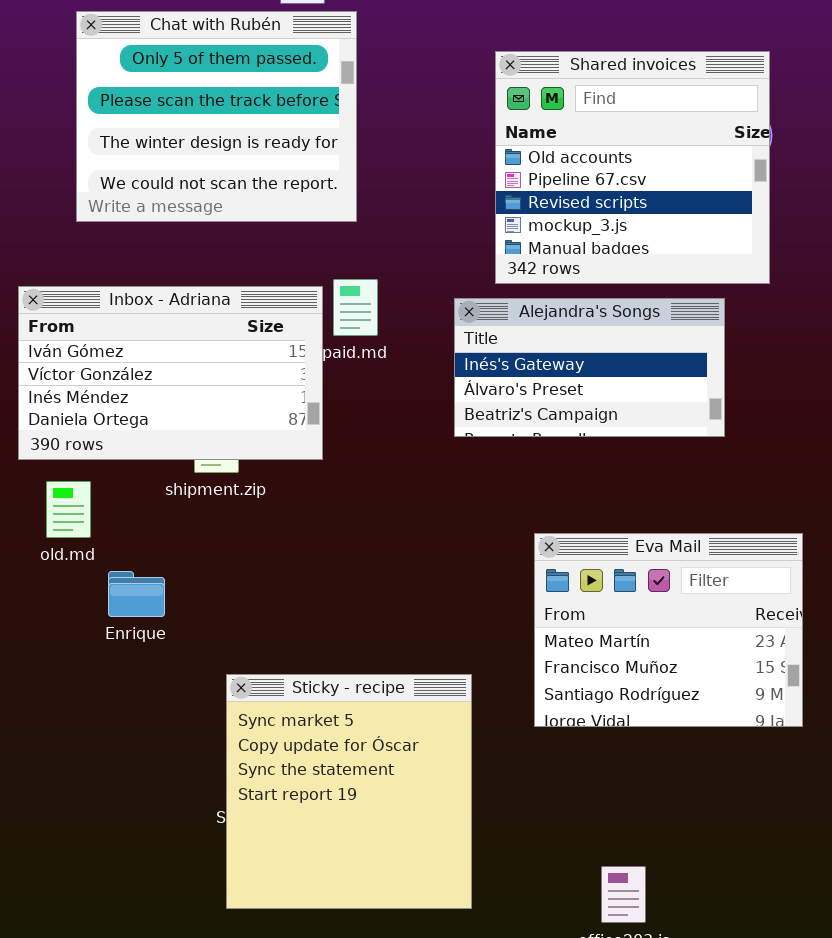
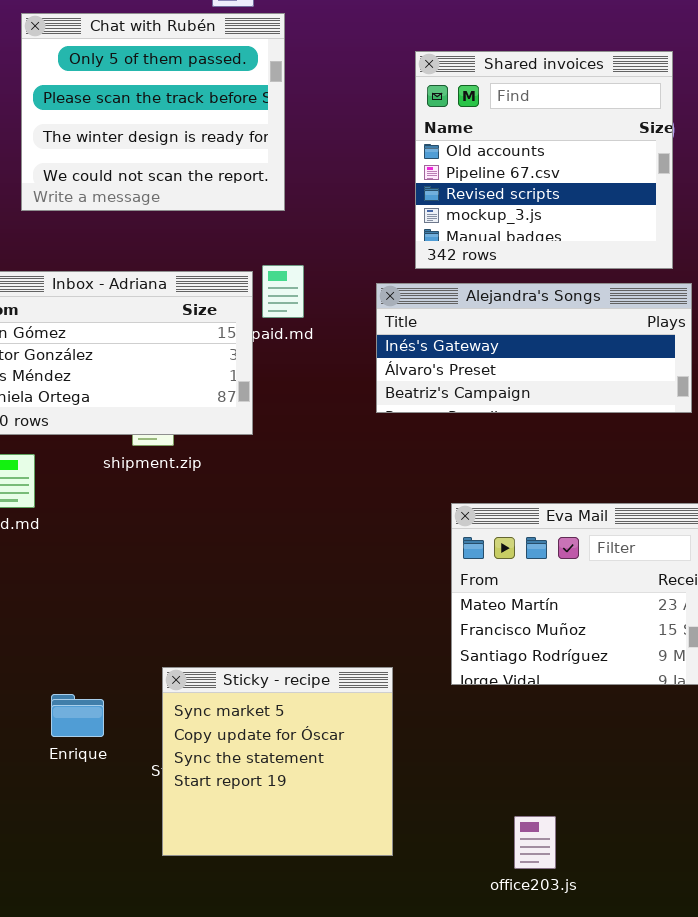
Alejandra's Songs: [454,298,725,437] -> [376,283,692,413], resized
Enrique: [108,571,165,617] -> [51,694,104,737], moved
Sticky - recipe: [226,674,472,909] -> [162,667,393,856], resized

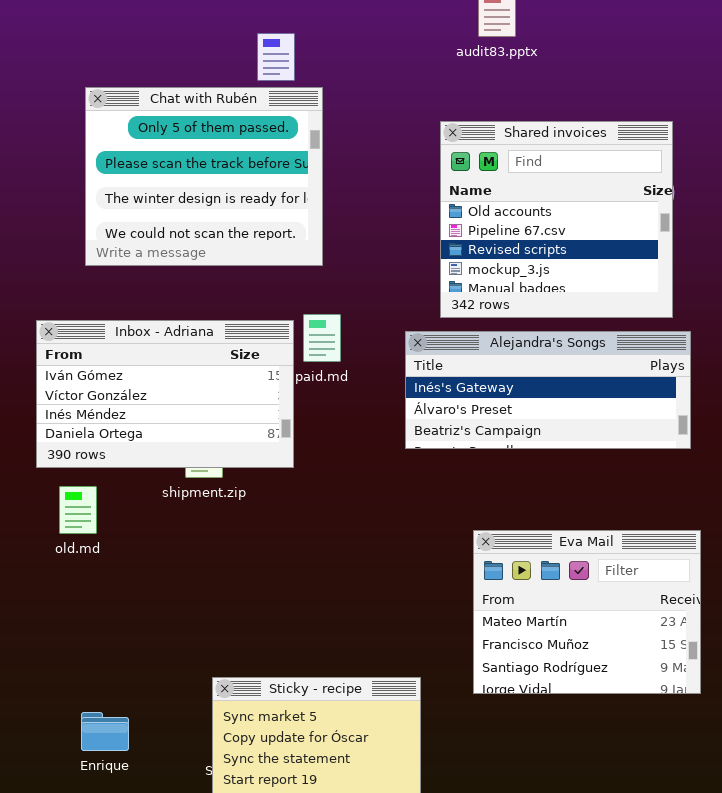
Enrique: [51,694,104,737] -> [81,712,129,751], moved

